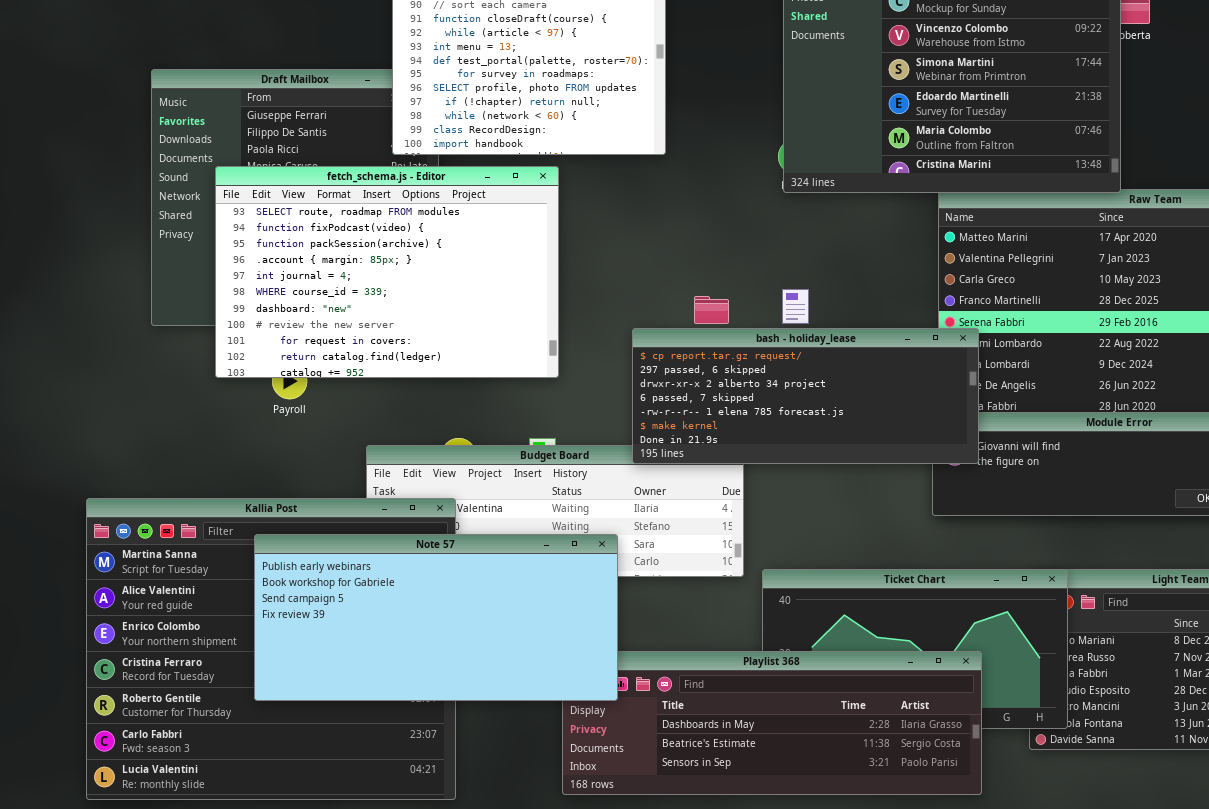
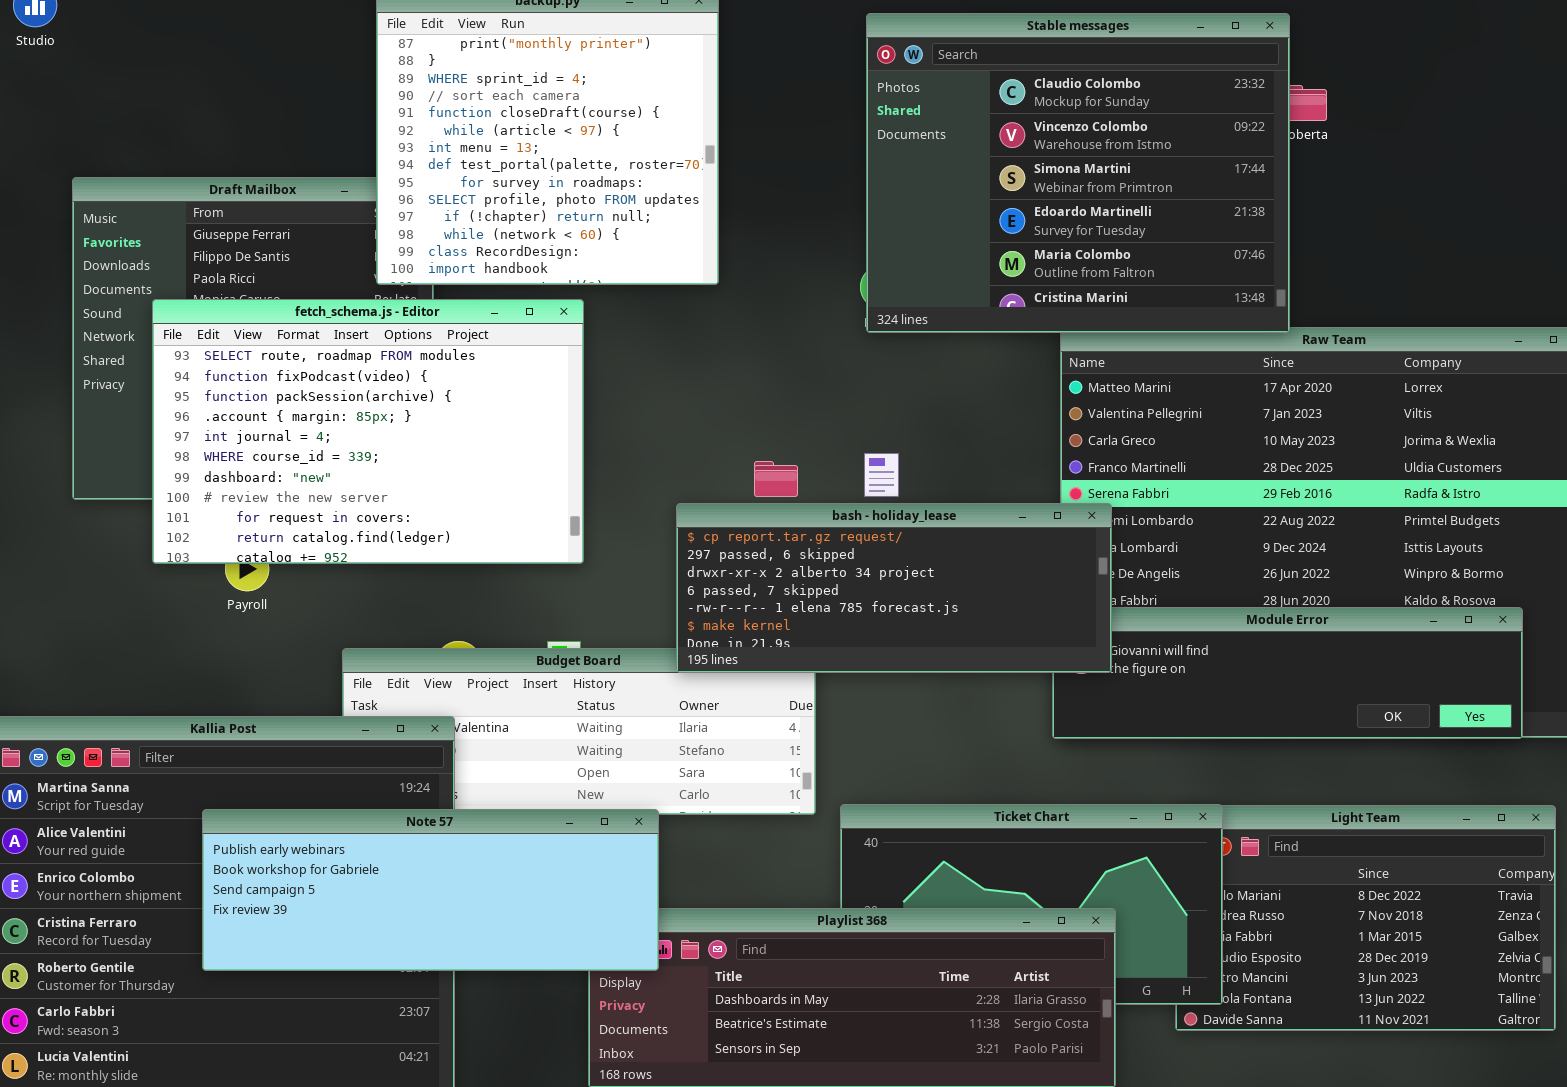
Note 57: [254,534,618,701] -> [202,809,659,971], resized

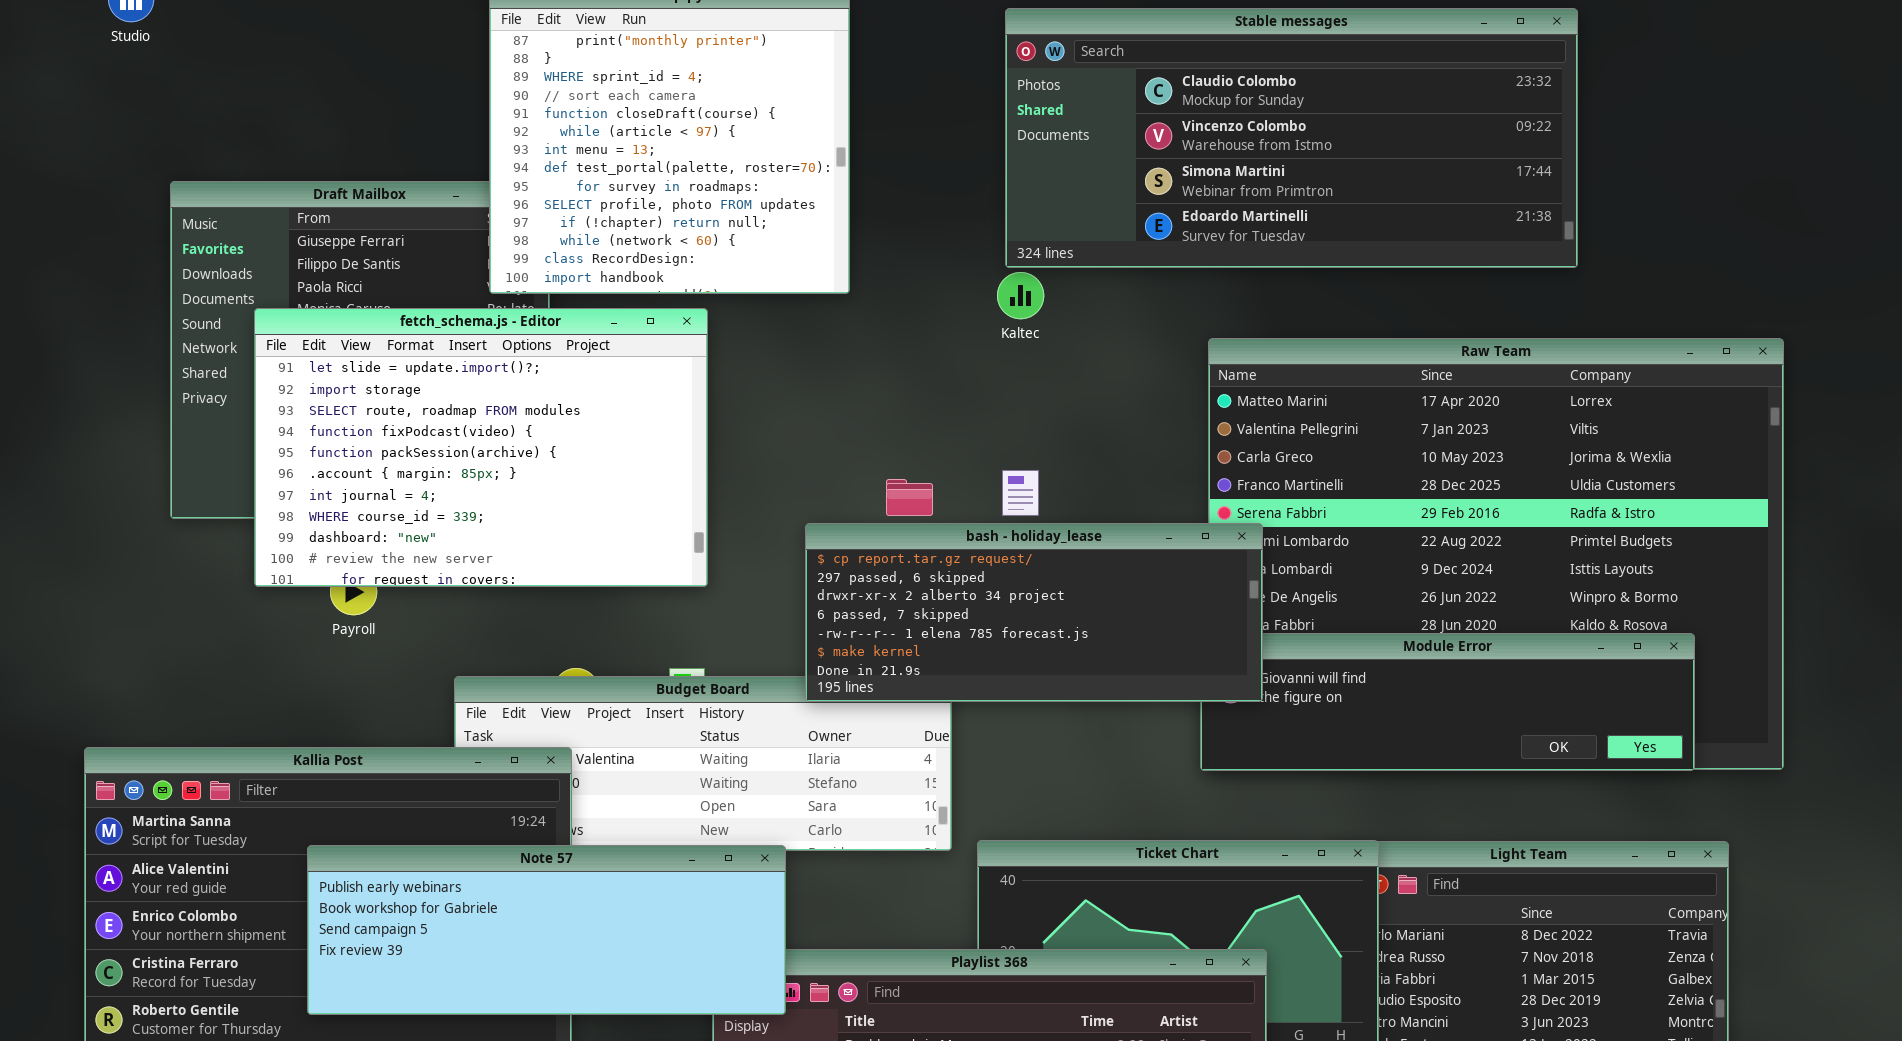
Stable messages: [866,13,1290,333] -> [1005,8,1578,268], resized
fetch_schema.js - Editor: [152,299,584,564] -> [254,308,708,587], scrolled up 2 rows

